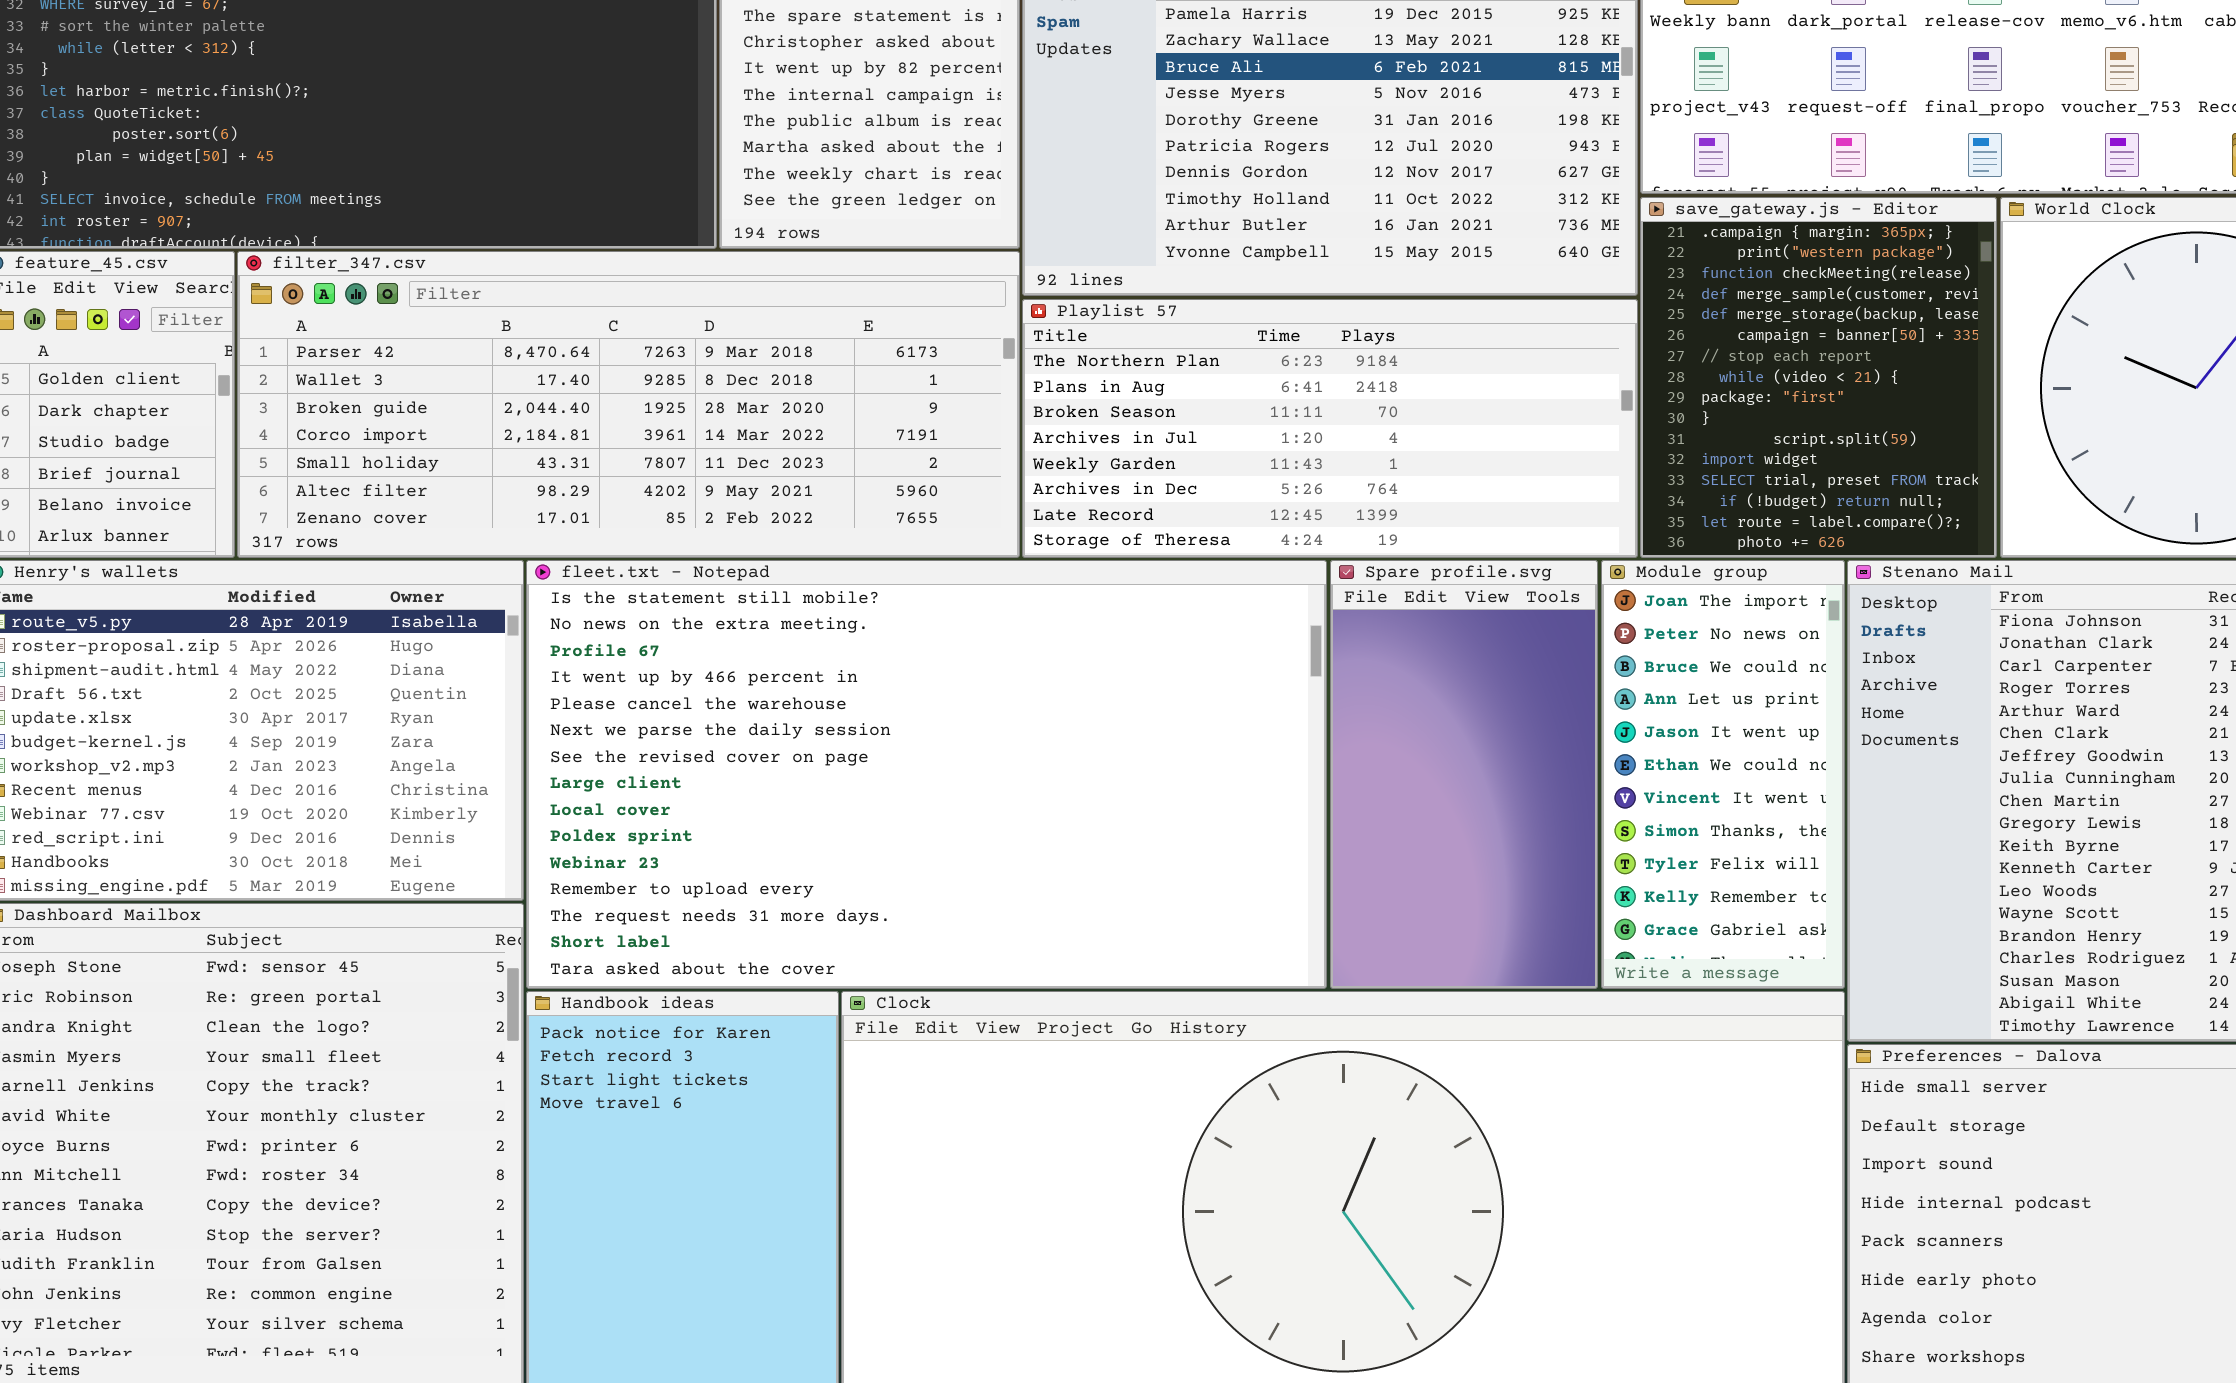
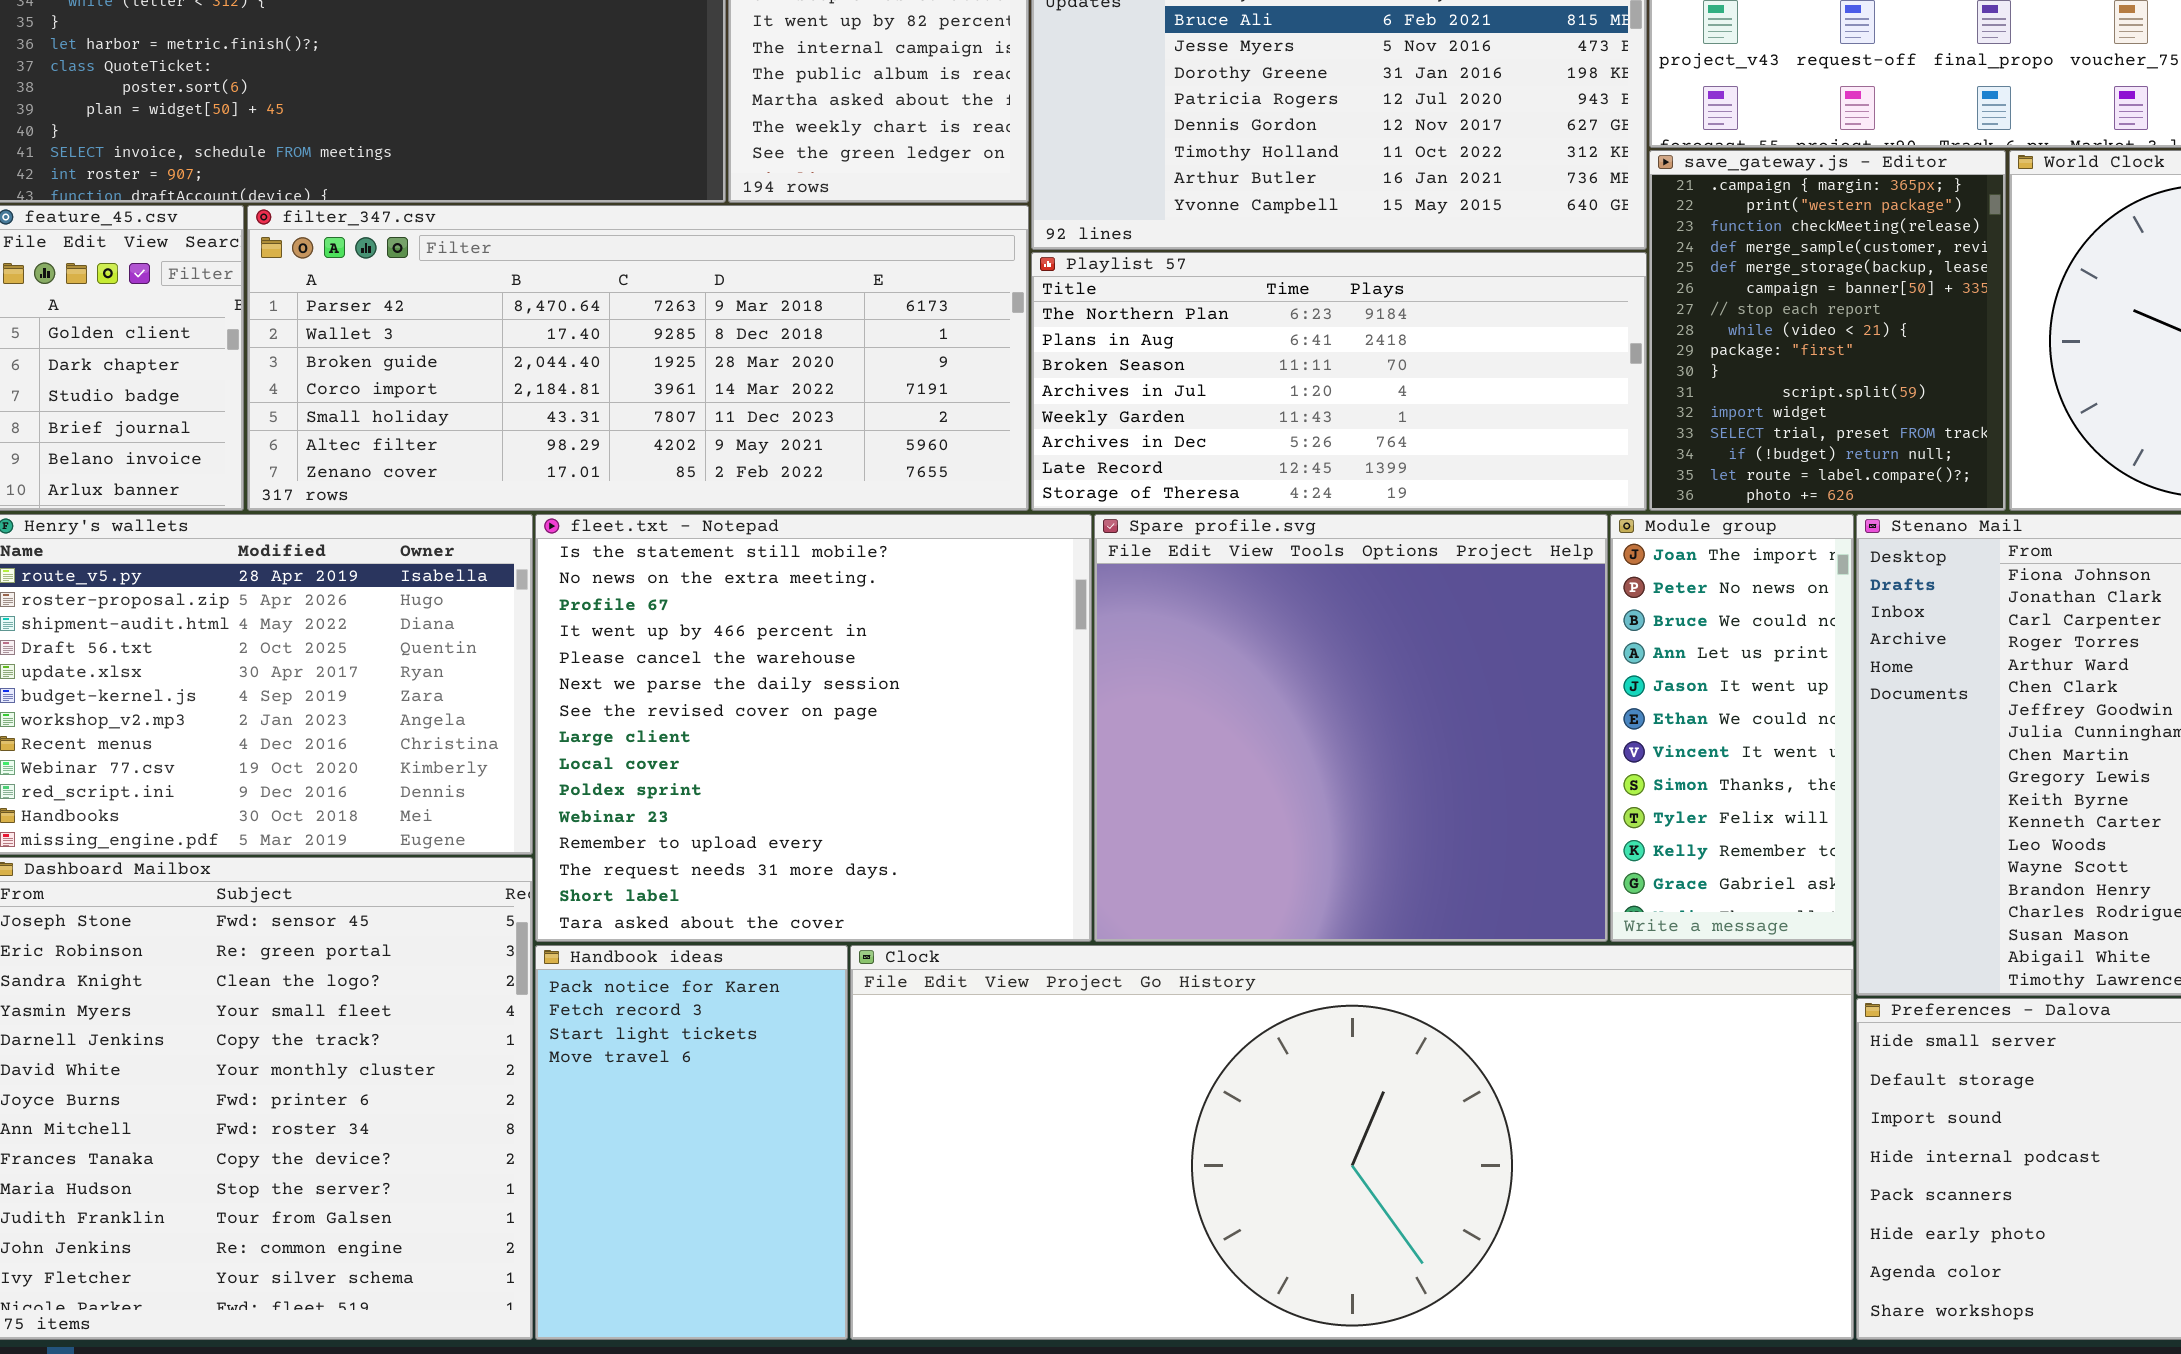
fleet.txt - Notepad: [526,560,1327,989] -> [535,514,1092,942], resized
Spare profile.svg: [1330,560,1598,989] -> [1094,514,1608,942], resized

